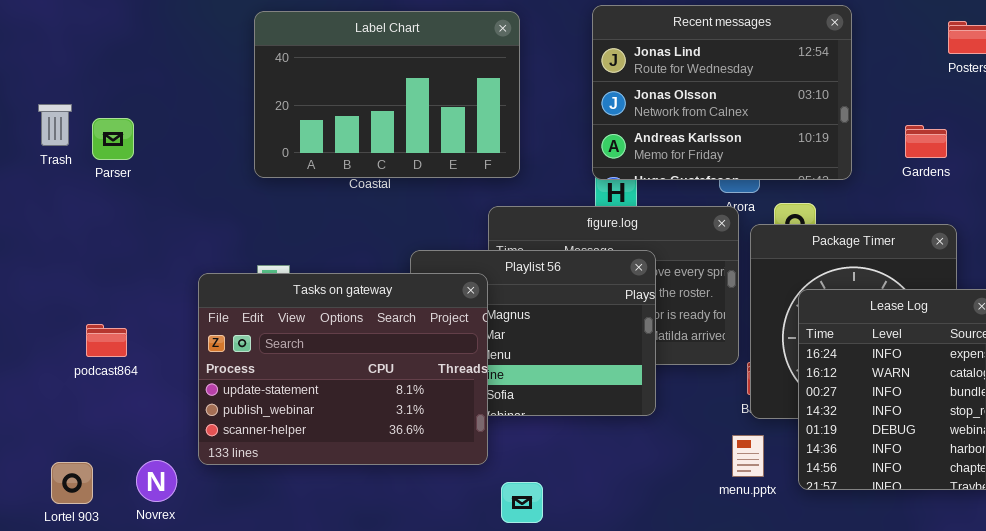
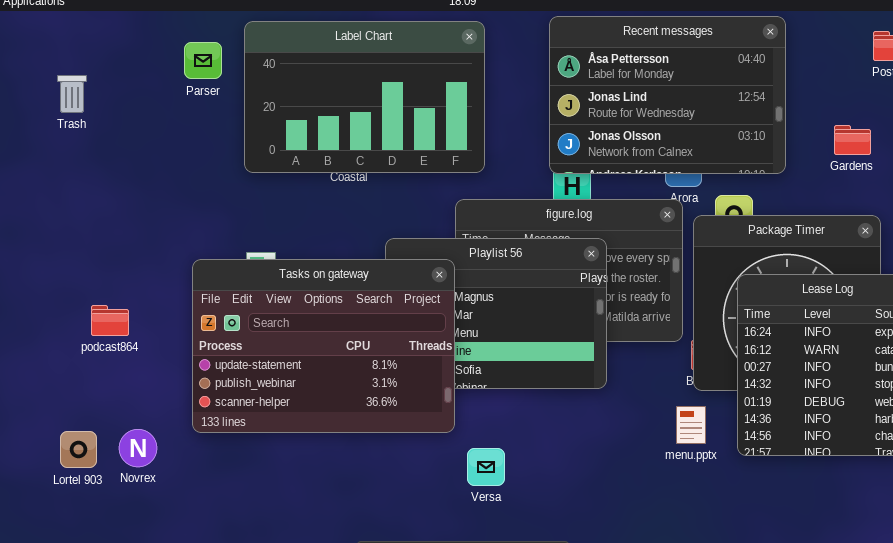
Recent messages: [592,5,852,180] -> [549,16,786,174], scrolled up 1 row
Trash: [38,104,72,146] -> [57,75,87,113], moved
Parser: [92,118,134,160] -> [184,42,222,79], moved
Novrex: [136,460,177,502] -> [119,429,157,467], moved

